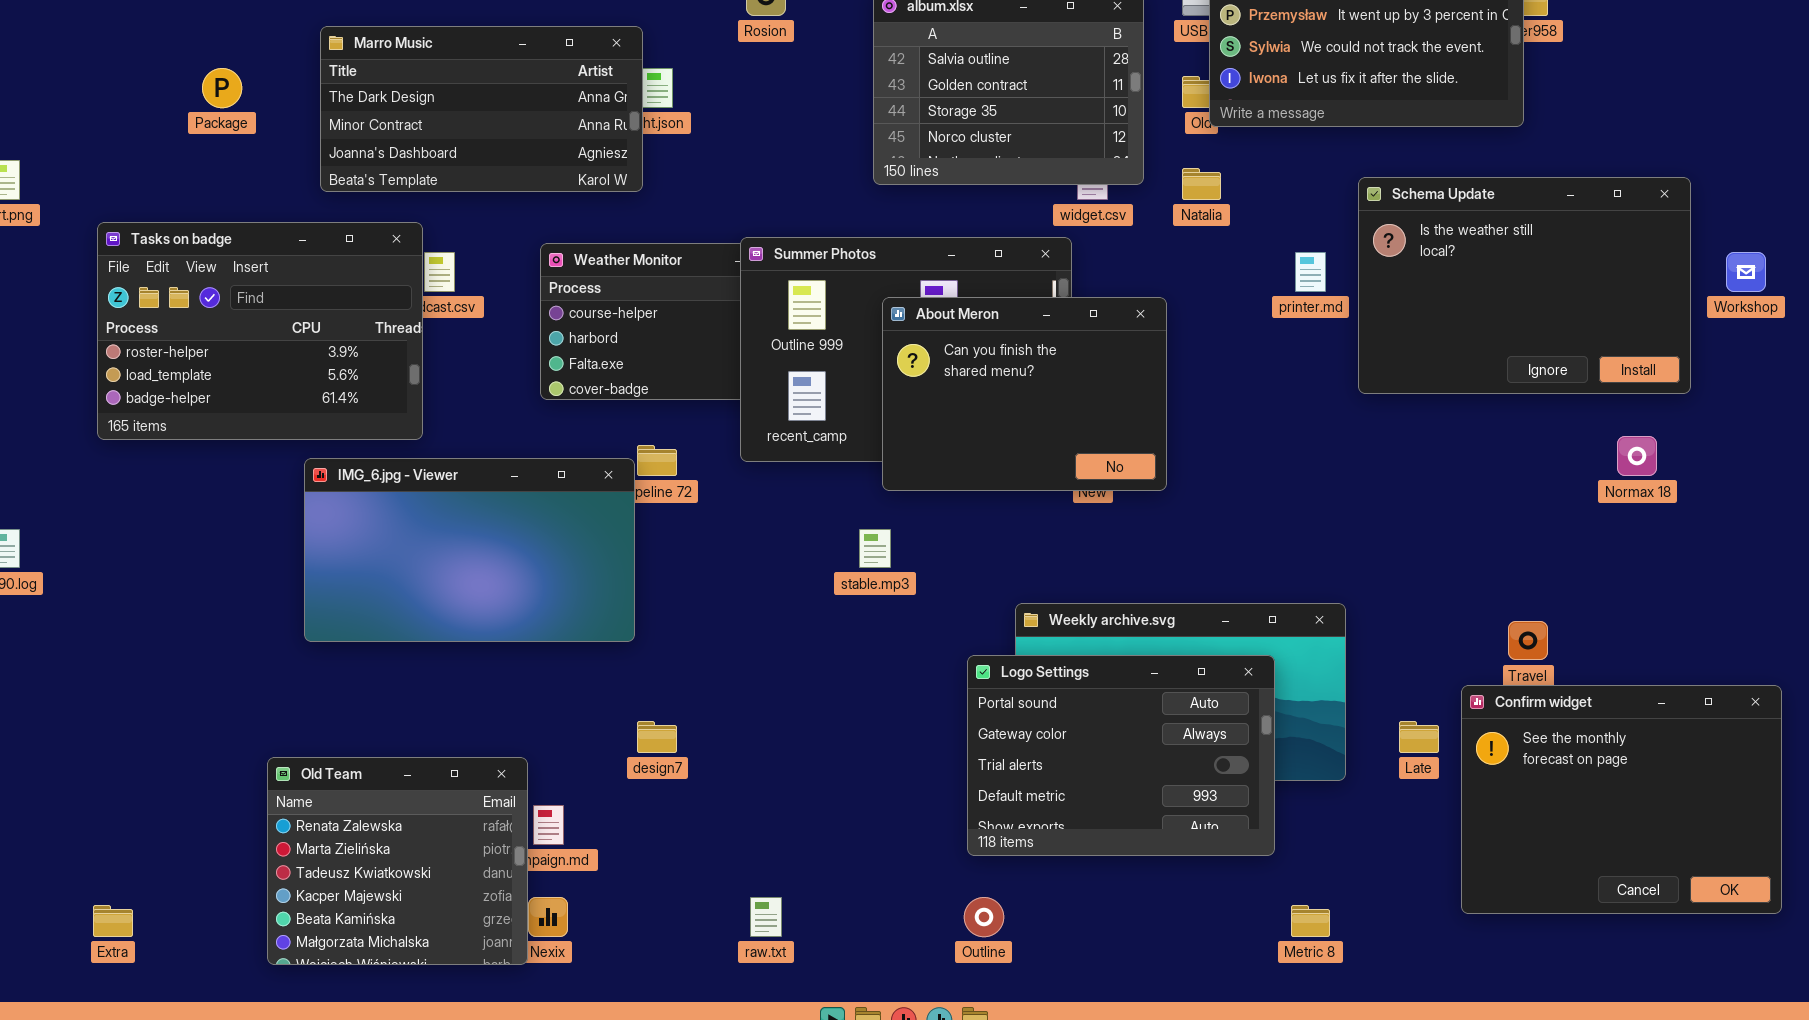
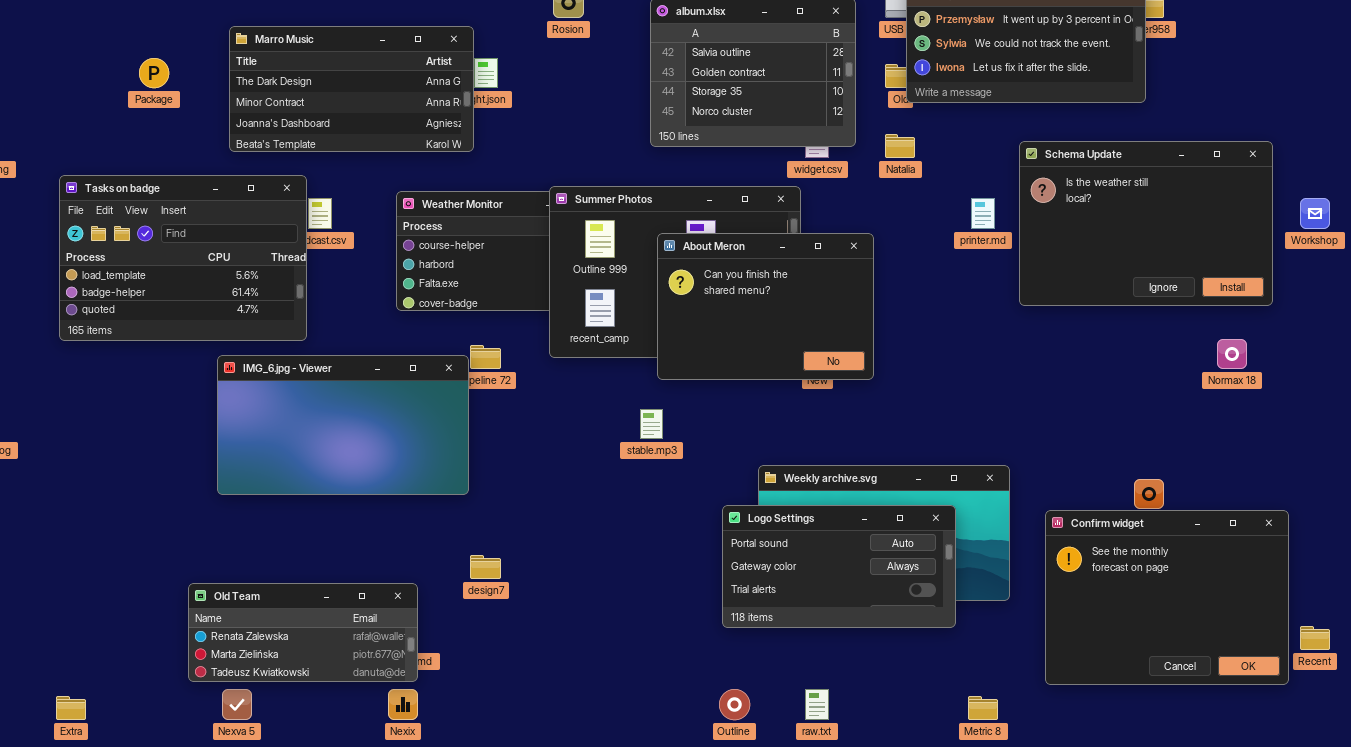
Tasks on badge: [97,222,423,440] -> [59,175,307,341], scrolled down 1 row
Logo Settings: [967,655,1275,856] -> [722,505,956,628], resized
Confirm widget: [1461,685,1782,914] -> [1045,510,1289,685], moved
Old Team: [267,757,528,965] -> [188,583,418,682], resized
raw.txt: [750,897,782,937] -> [805,689,829,720], moved

